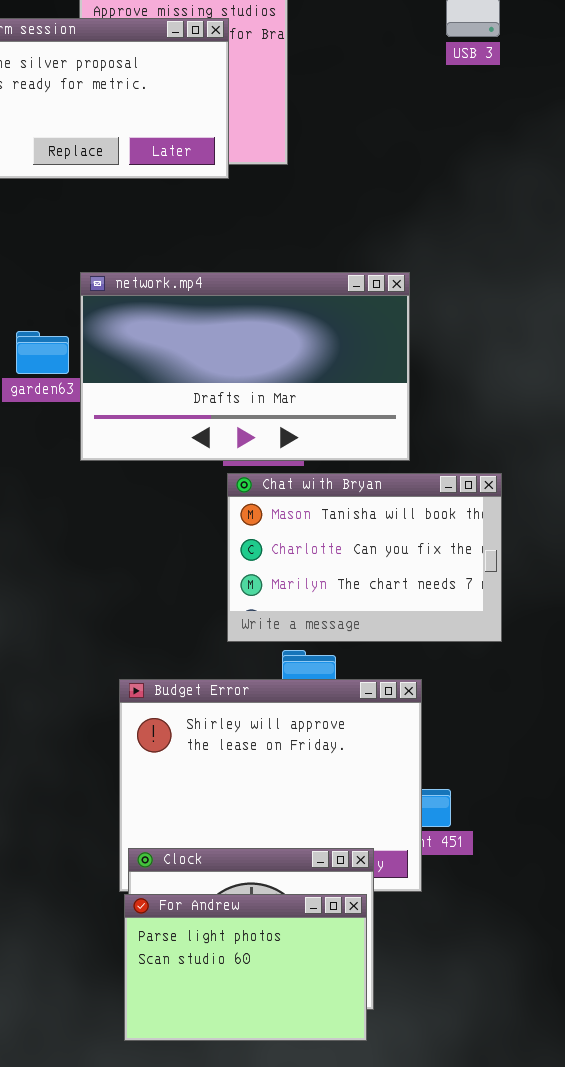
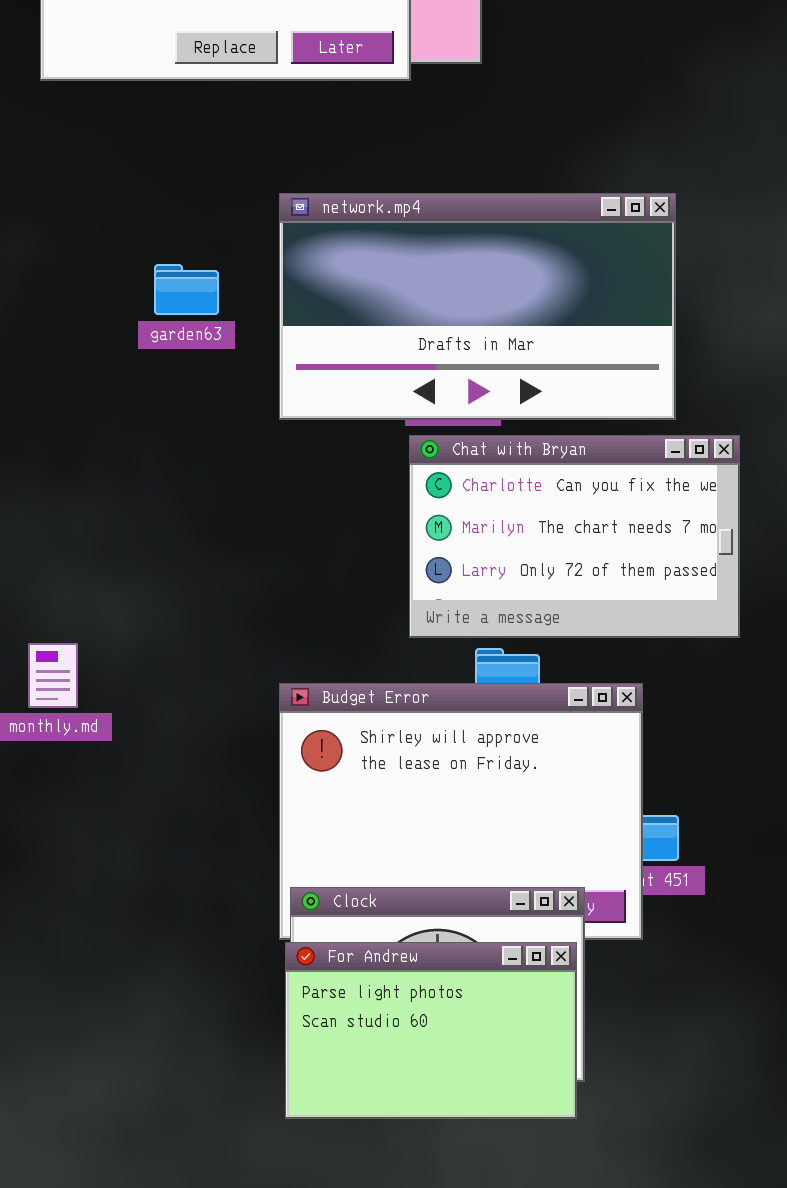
network.mp4: [80,272,410,461] -> [279,193,676,420], moved
Chat with Bryan: [227,473,502,642] -> [409,435,740,638], scrolled down 1 row

